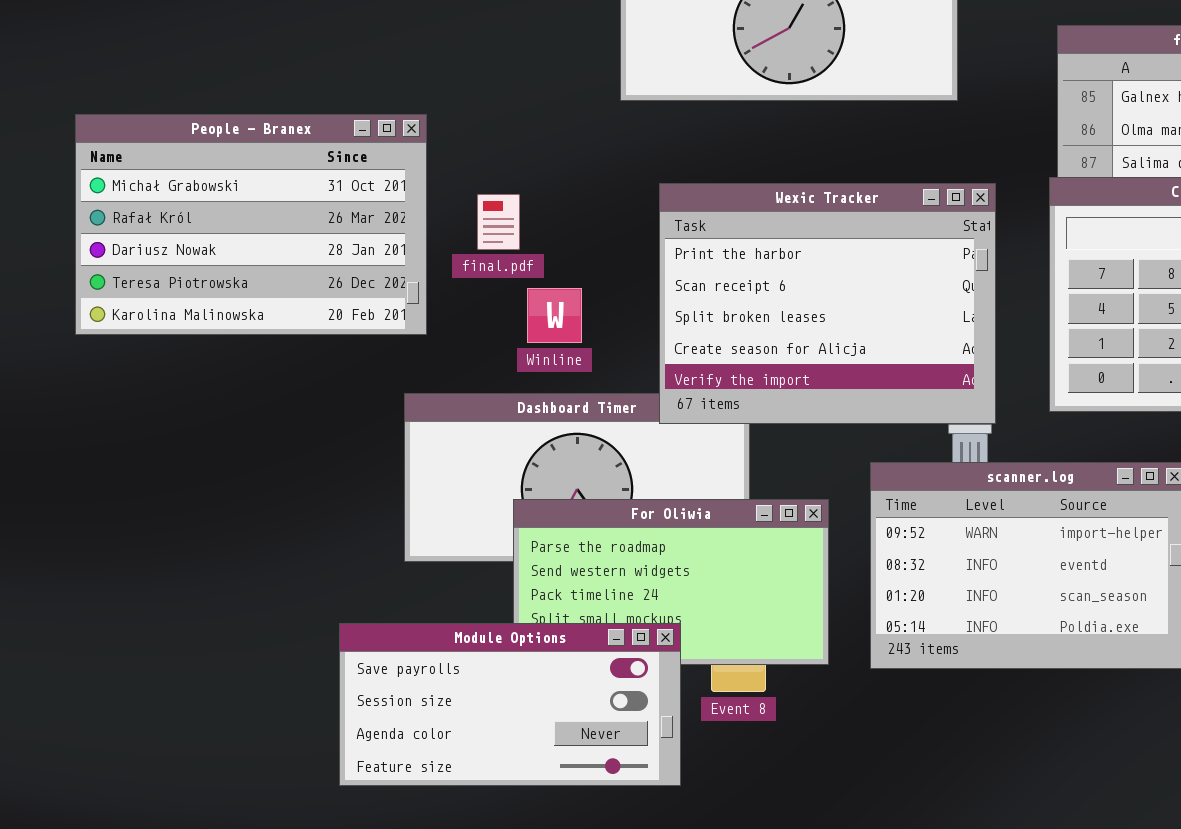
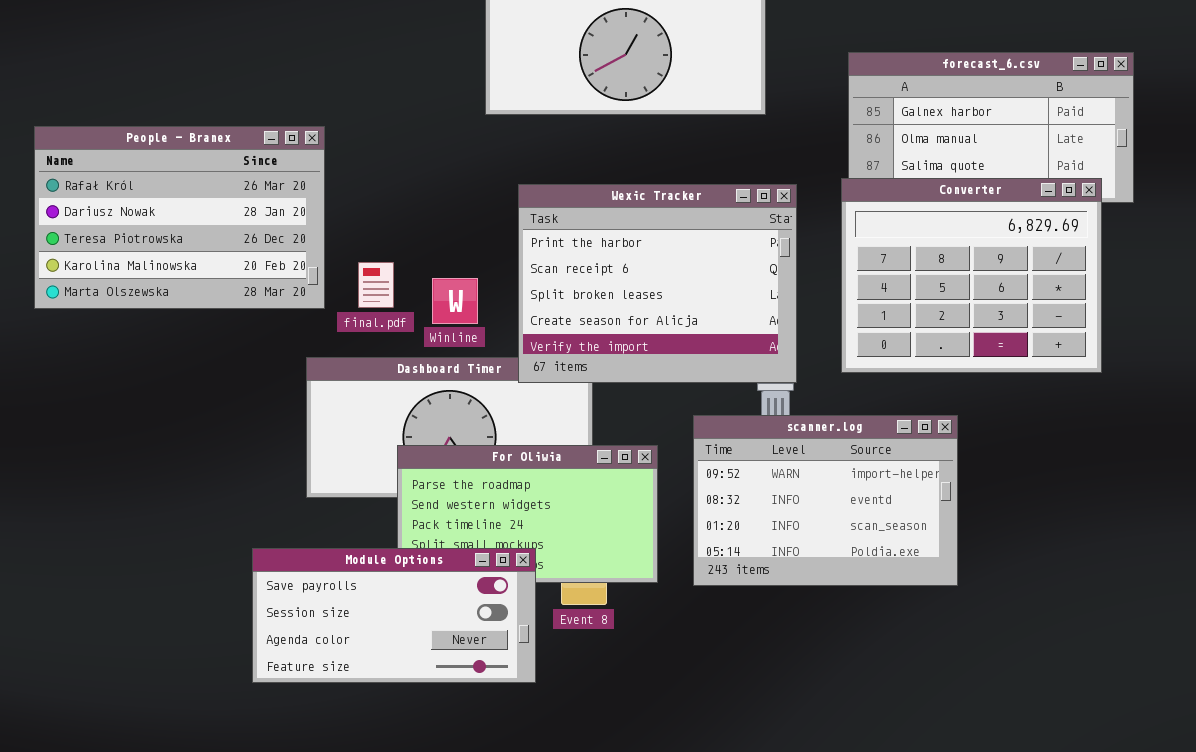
People - Branex: [75,114,427,335] -> [34,126,325,309], scrolled down 1 row
final.pdf: [477,194,520,250] -> [358,262,394,308], moved
Winline: [527,288,582,343] -> [432,278,478,324], moved

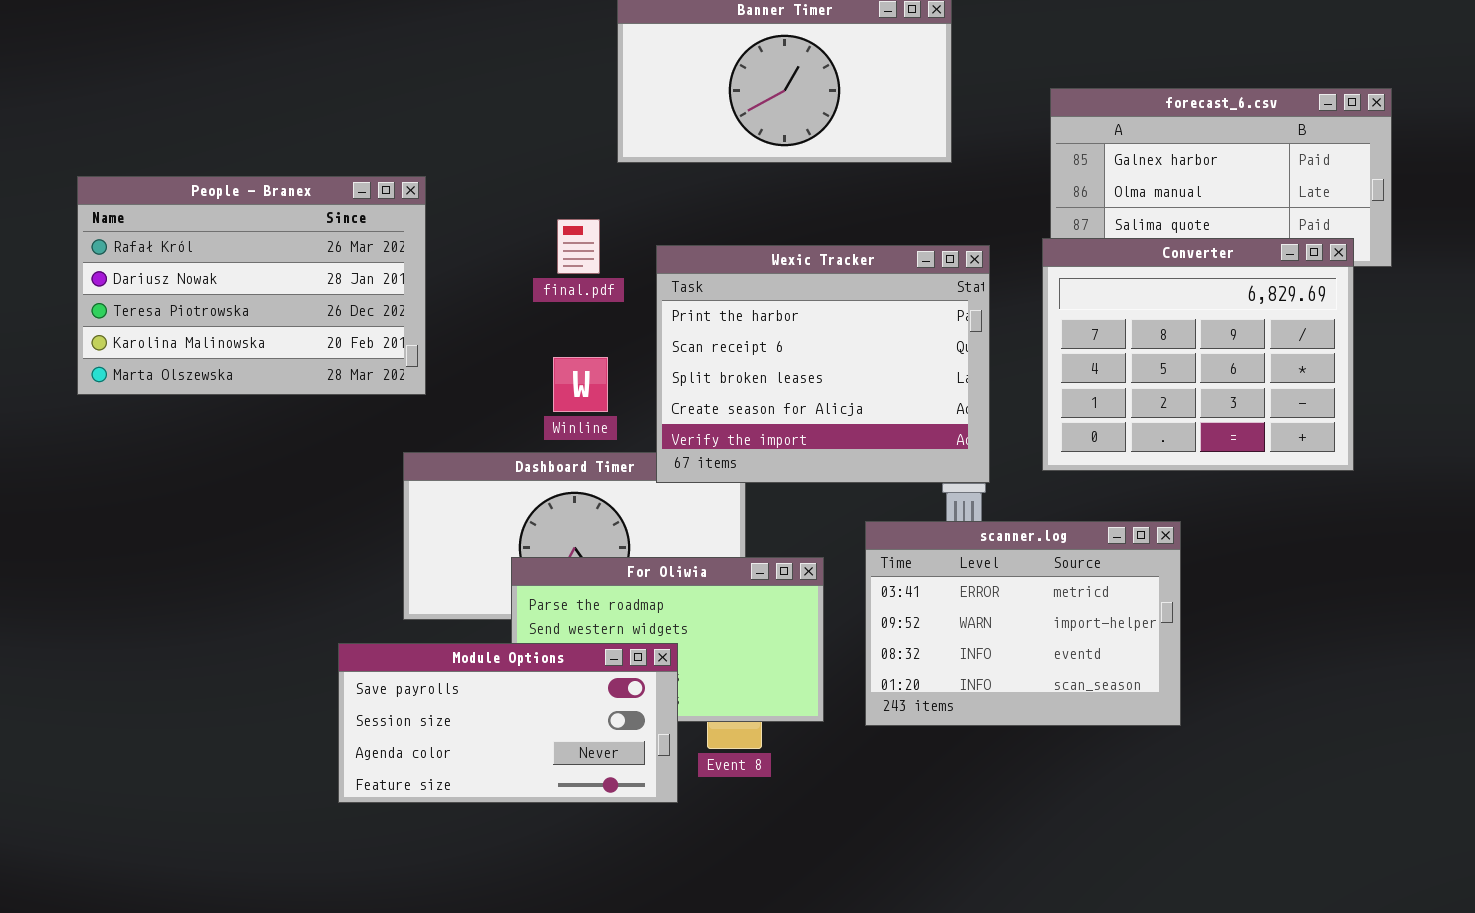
final.pdf: [358,262,394,308] -> [557,219,600,274], moved
scanner.log: [693,415,958,586] -> [865,521,1181,726], scrolled up 1 row
Module Options: [252,548,536,683] -> [338,643,678,803], moved

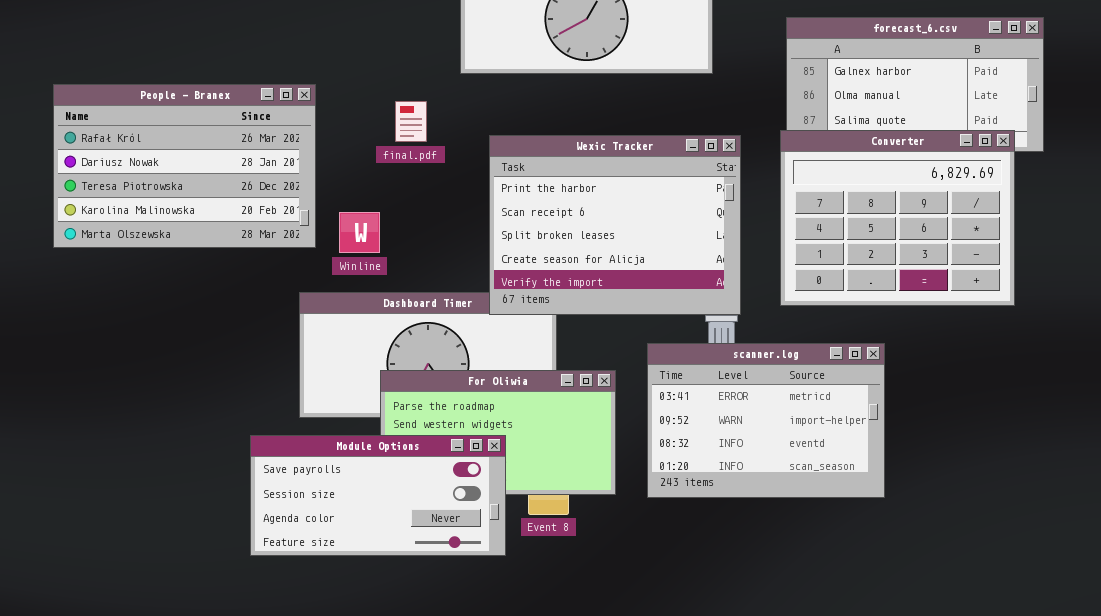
final.pdf: [557,219,600,274] -> [395,101,427,142], moved
Winline: [553,357,608,412] -> [339,212,380,253], moved

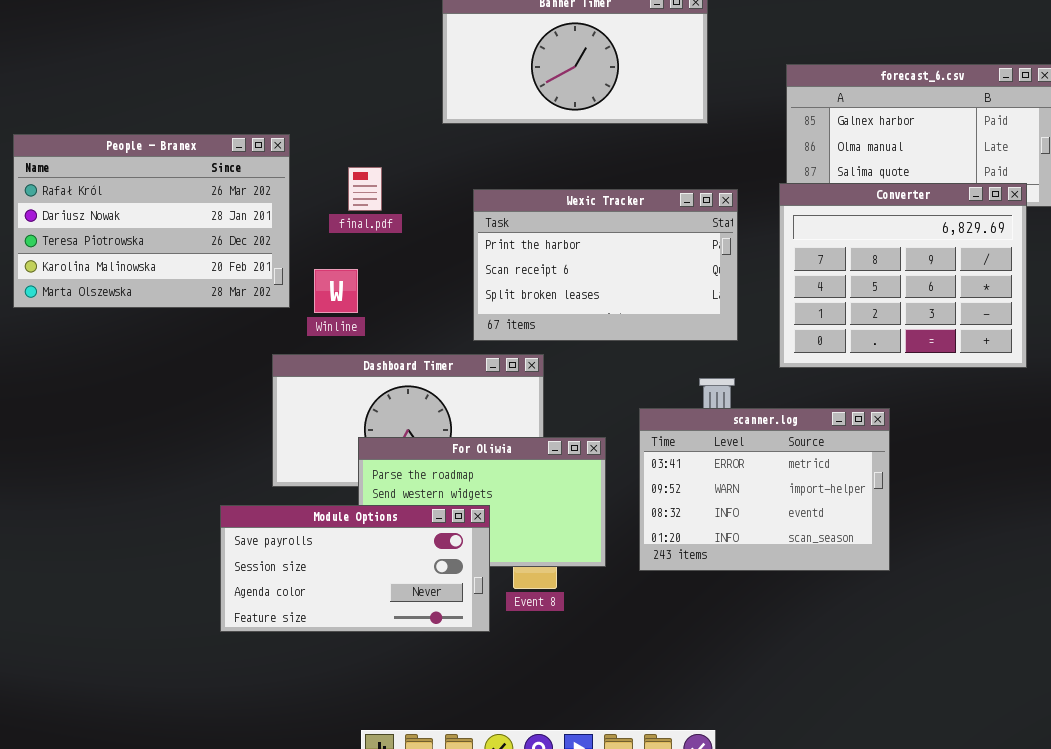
final.pdf: [395,101,427,142] -> [348,167,382,211], moved
Wexic Tracker: [489,135,741,315] -> [473,189,738,341], resized

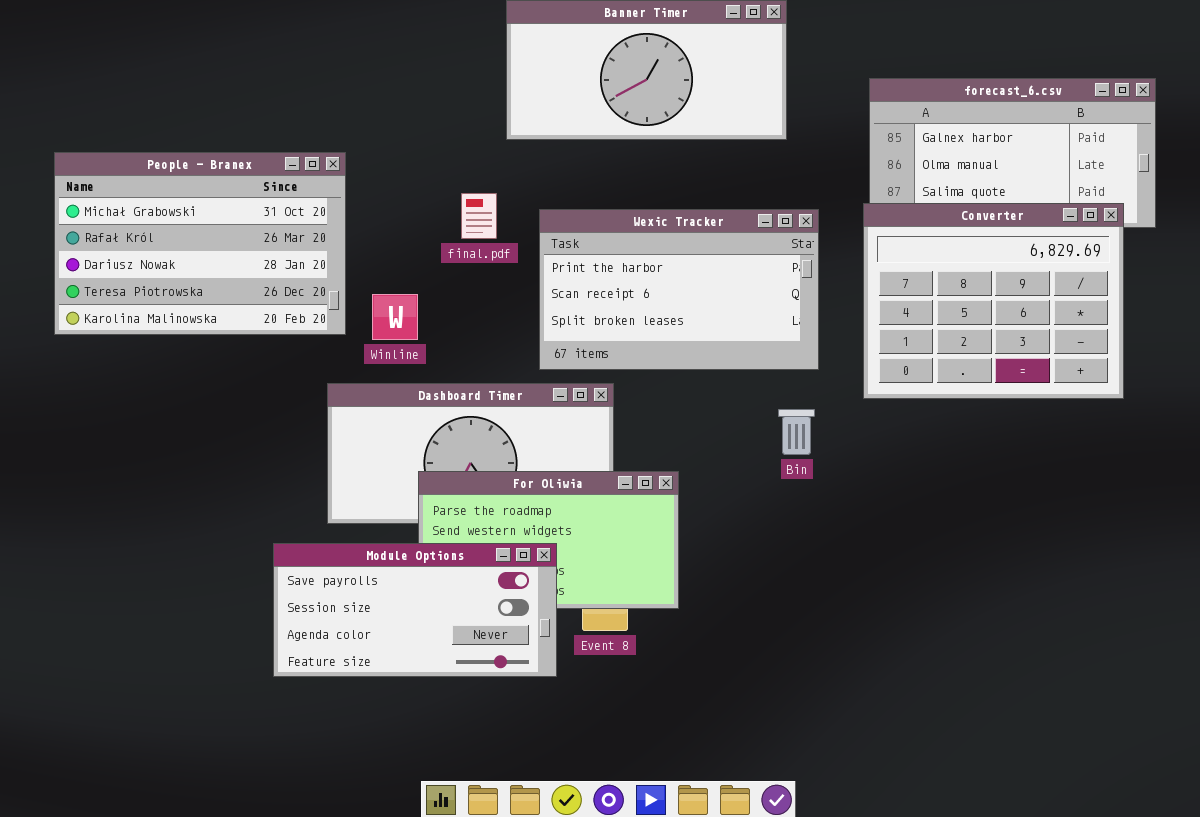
People - Branex: [13,134,290,308] -> [54,152,346,335], scrolled up 1 row
final.pdf: [348,167,382,211] -> [461,193,497,239], moved
scanner.log: [639,408,890,571] -> none, closed

